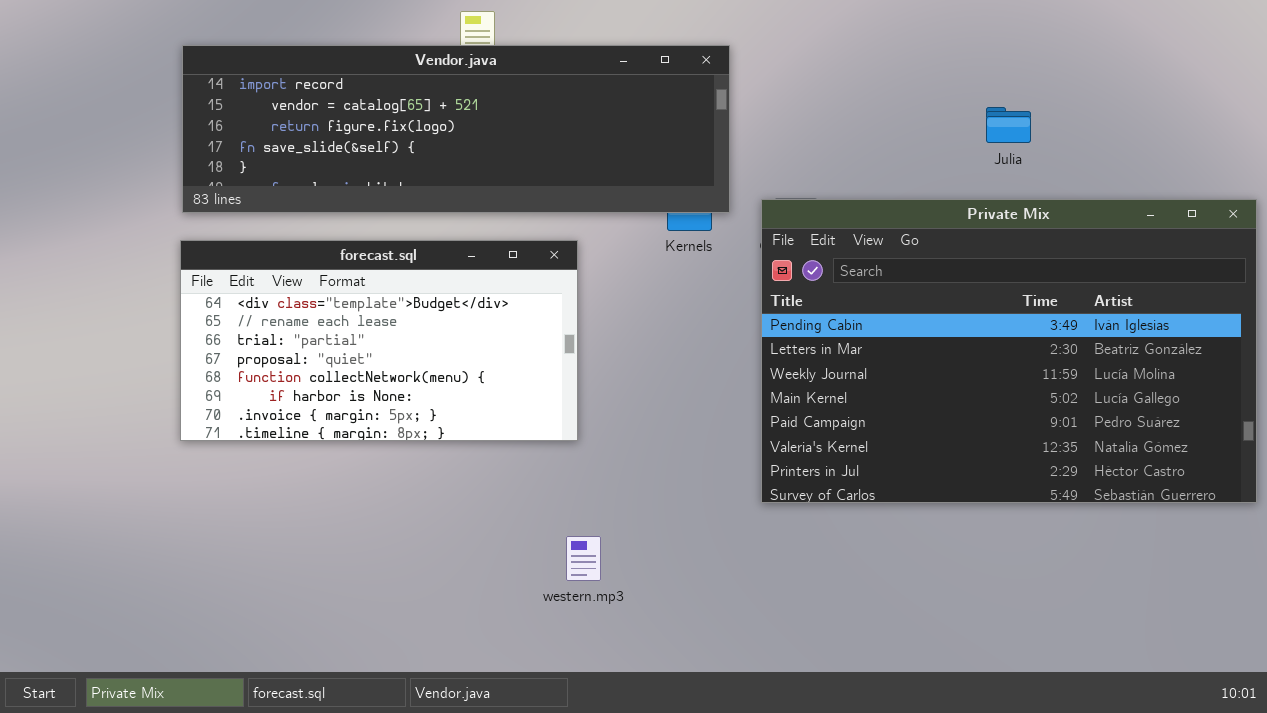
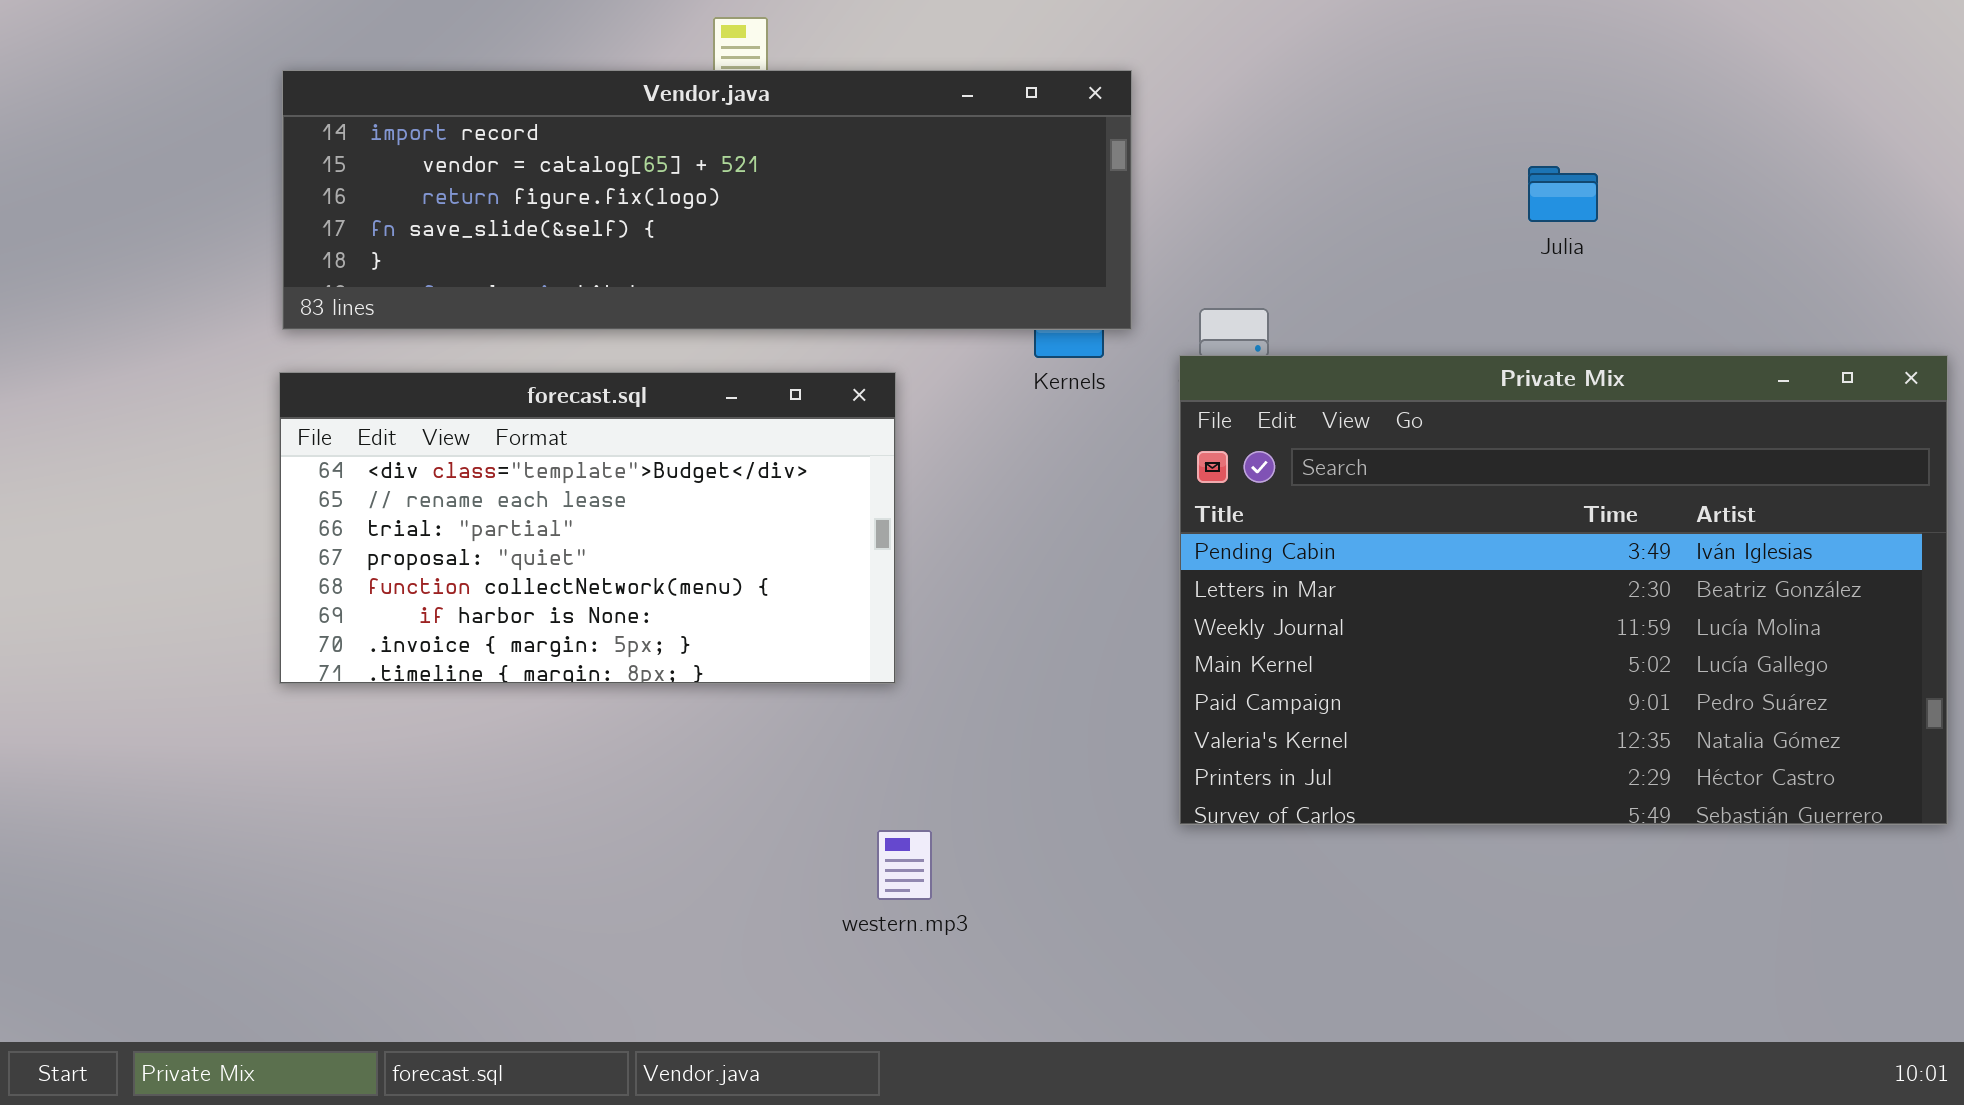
Private Mix: [761,199,1257,503] -> [1179,355,1948,825], moved

